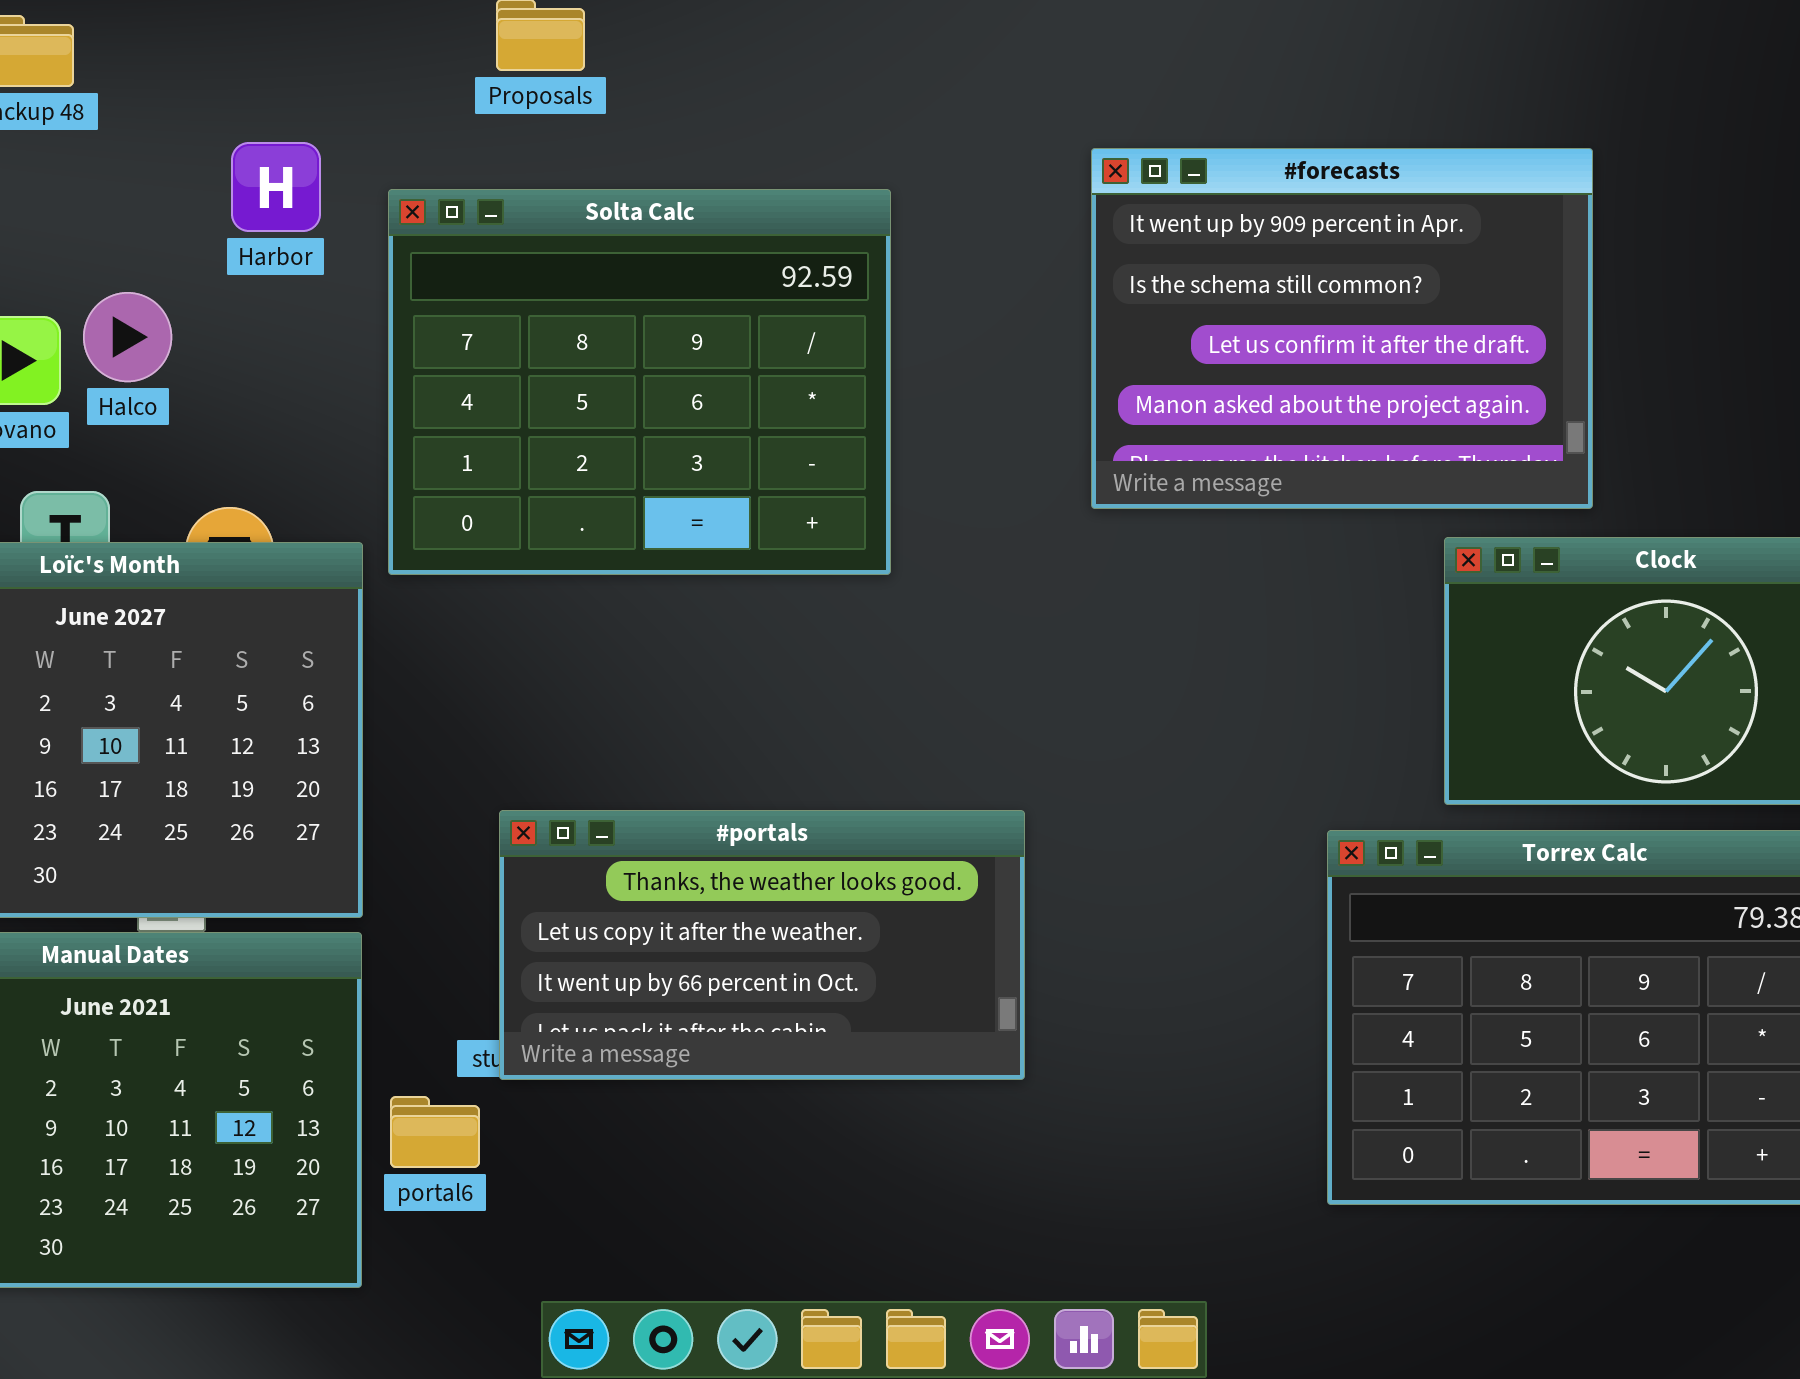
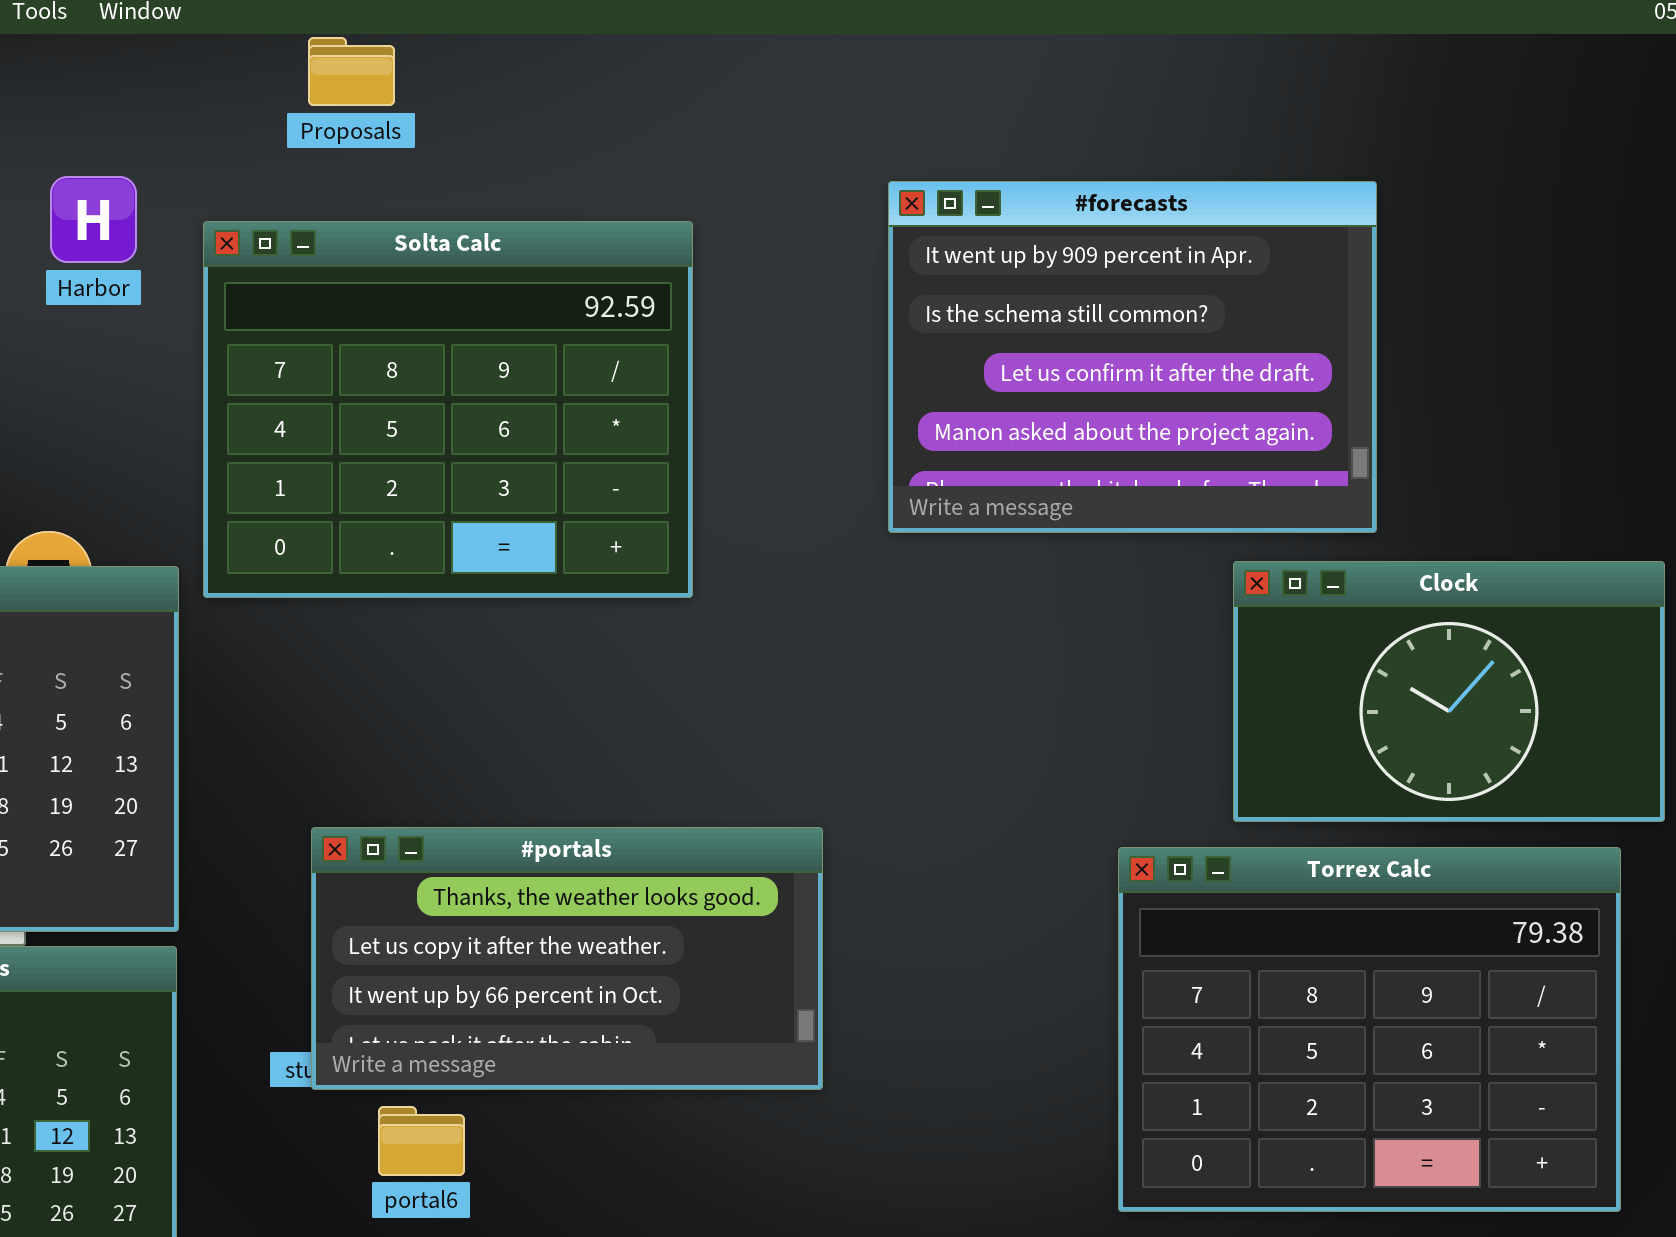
portal6: [390,1096,480,1168] -> [378,1106,465,1176], moved

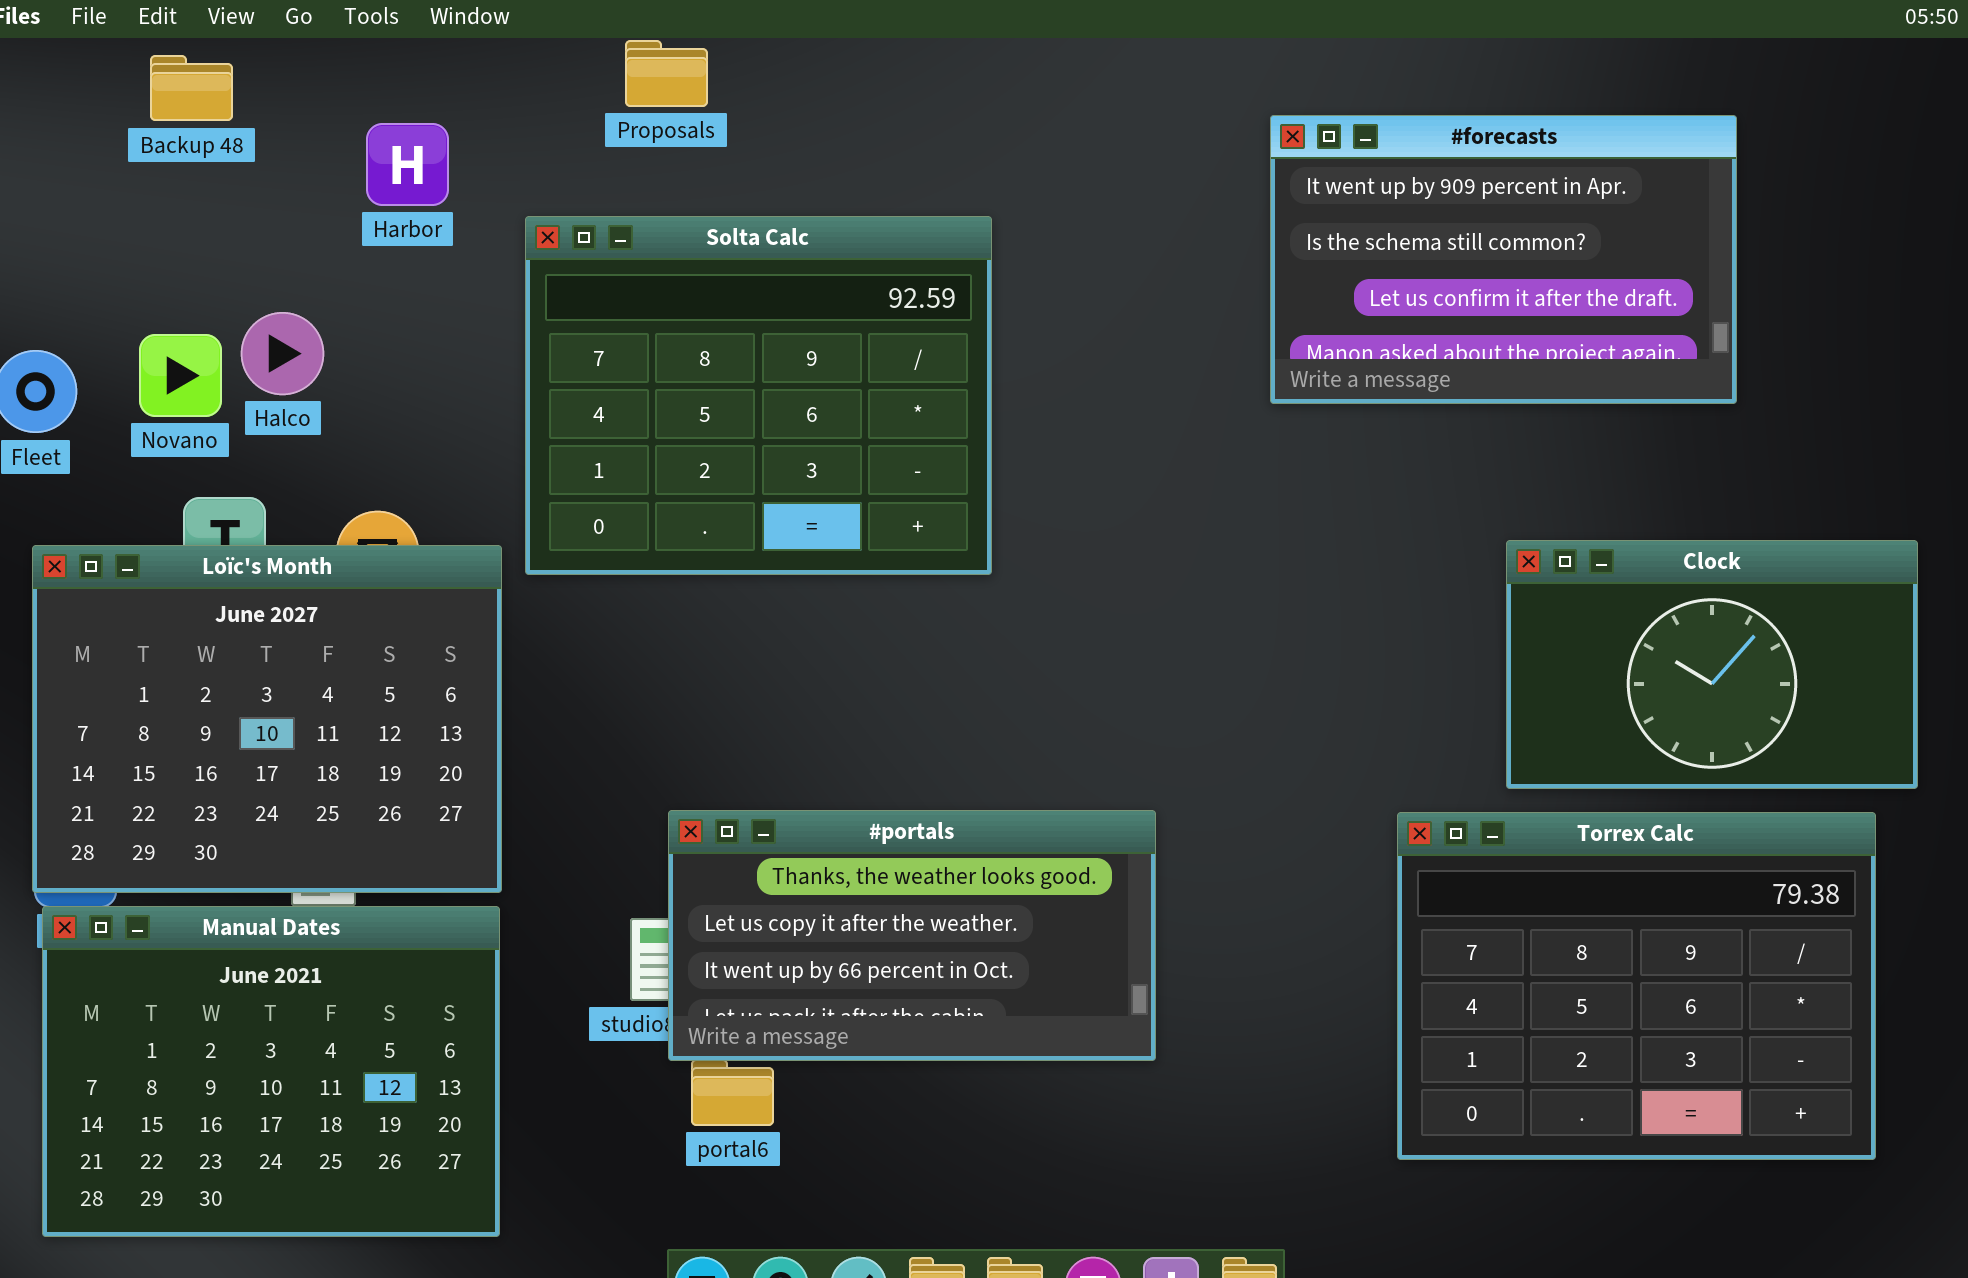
Harbor: [50,176,137,263] -> [366,123,449,206], moved
#forecasts: [888,181,1377,533] -> [1270,115,1737,404], moved, resized
#portals: [311,827,823,1090] -> [668,810,1156,1061], moved

